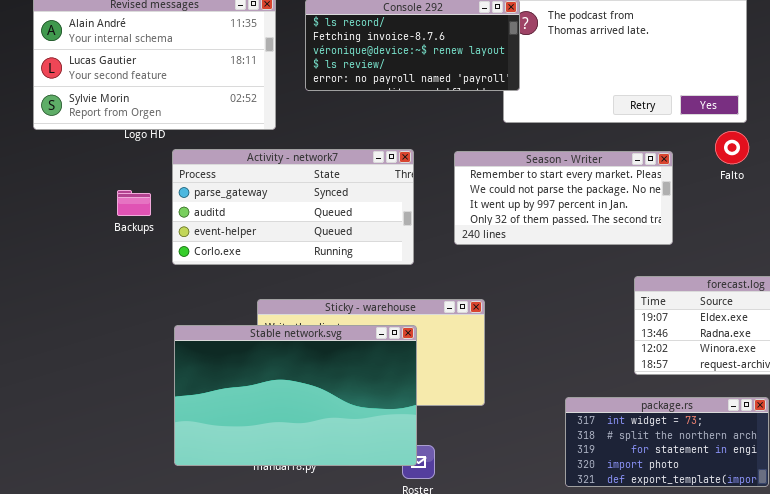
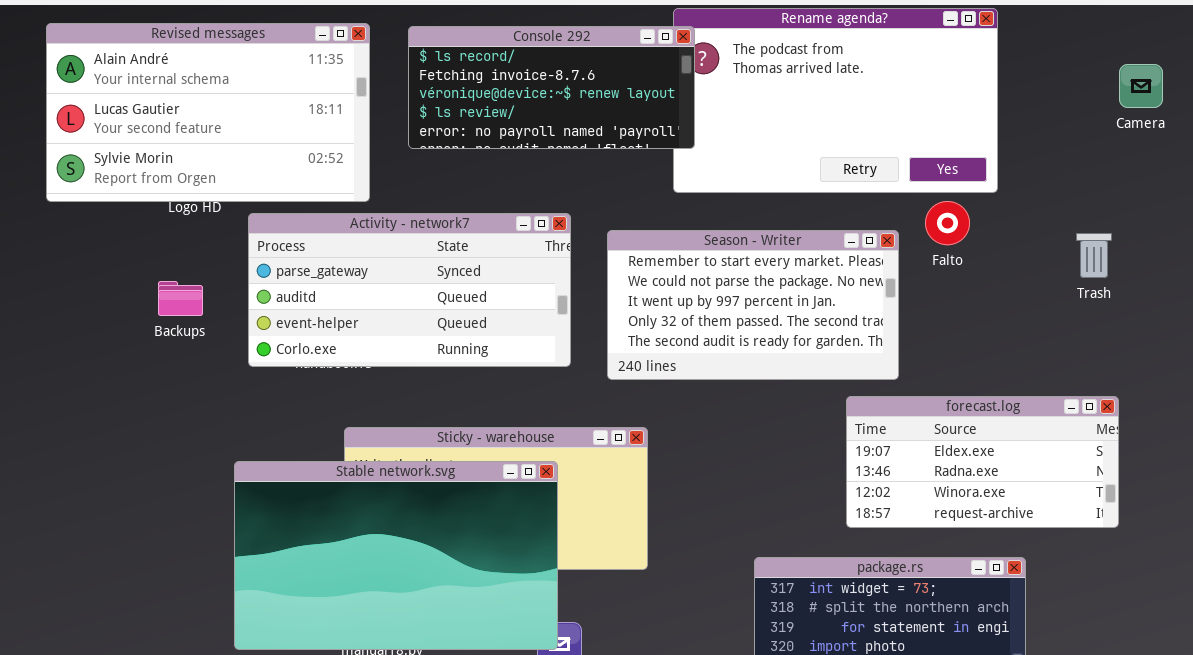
Falto: [715,131,749,164] -> [925,201,970,245], moved
Activity - network7: [172,149,414,265] -> [248,213,571,367], moved
Season - Writer: [454,151,673,245] -> [607,230,899,380], resized

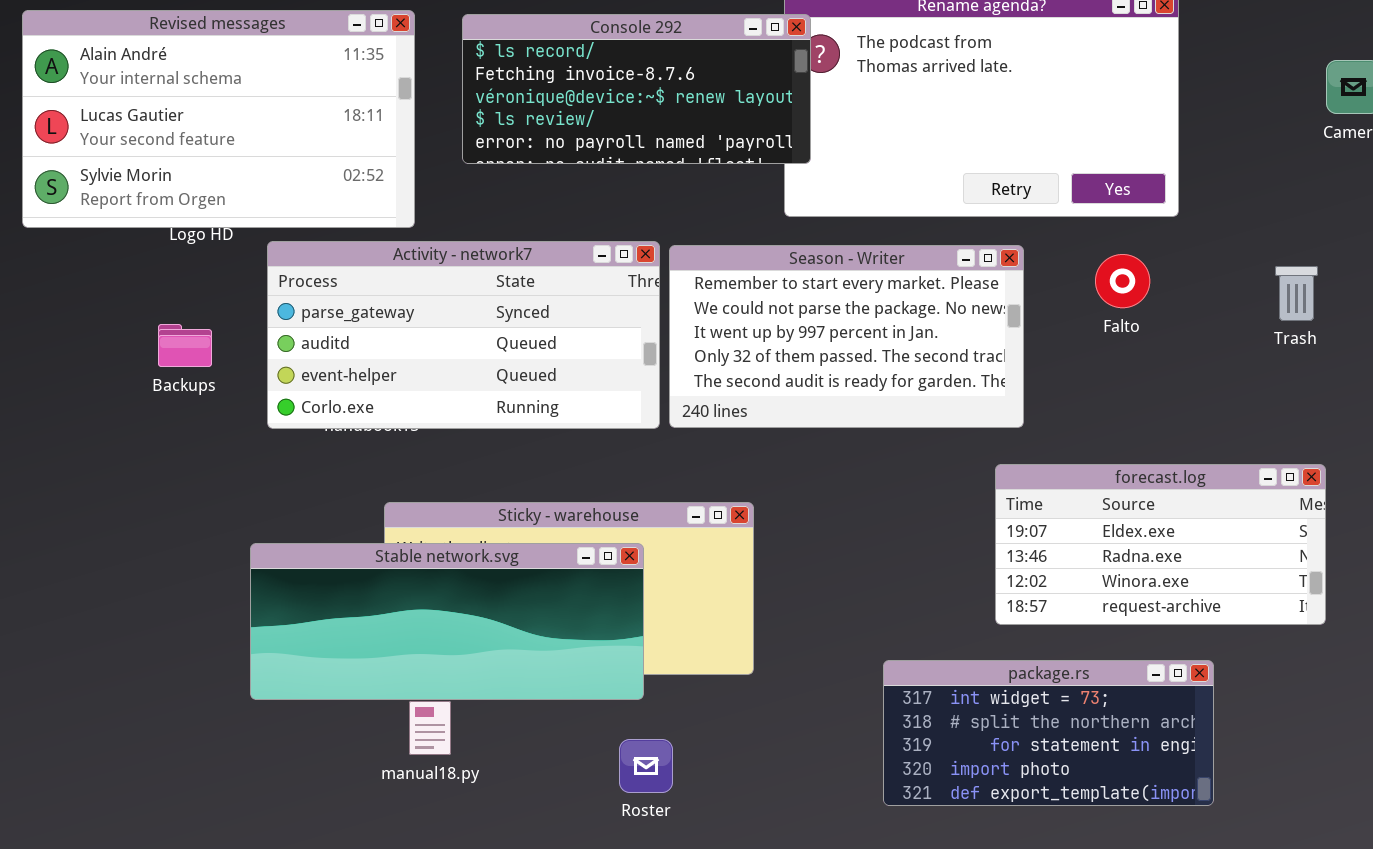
Falto: [925,201,970,245] -> [1095,254,1150,308], moved
Season - Writer: [607,230,899,380] -> [669,245,1024,428], moved
Stable network.svg: [234,461,558,650] -> [250,543,644,700], resized

